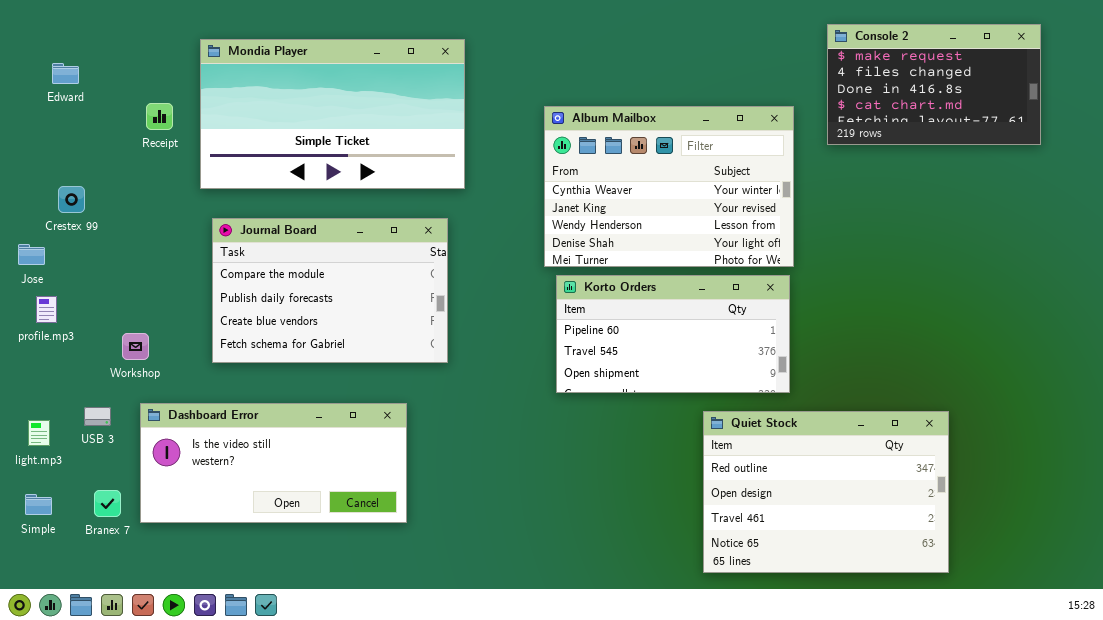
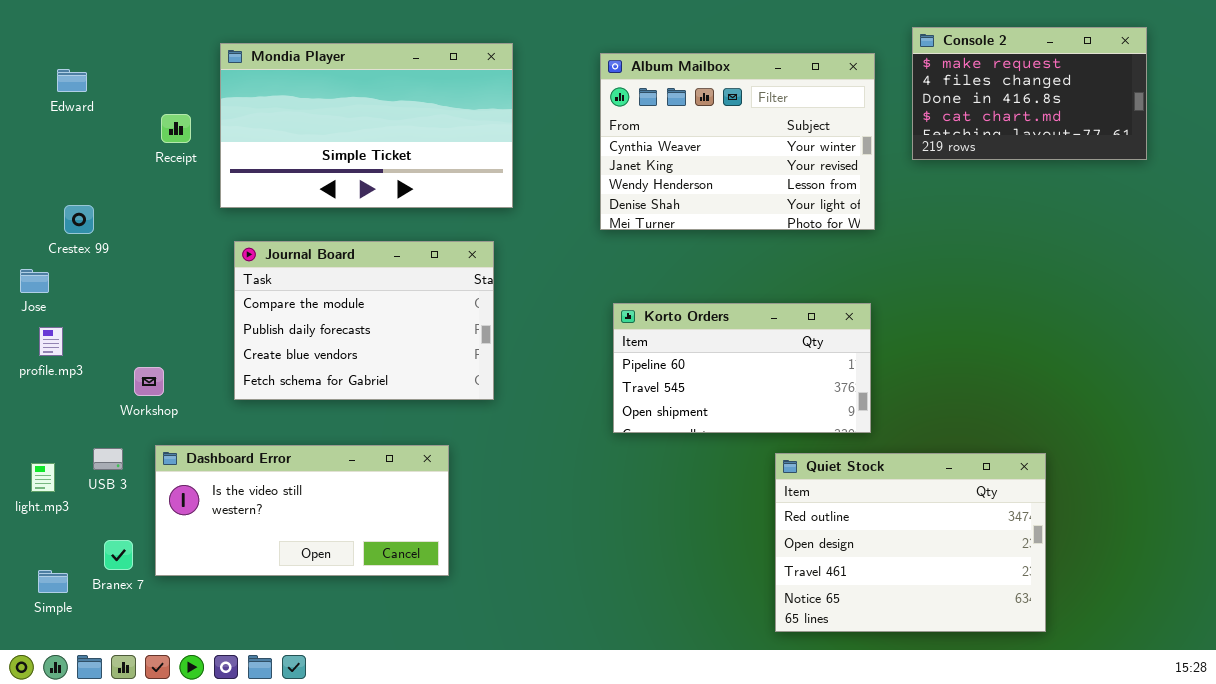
Album Mailbox: [544,106,794,267] -> [600,53,875,230], moved
Simple: [25,494,52,515] -> [38,570,68,593], moved

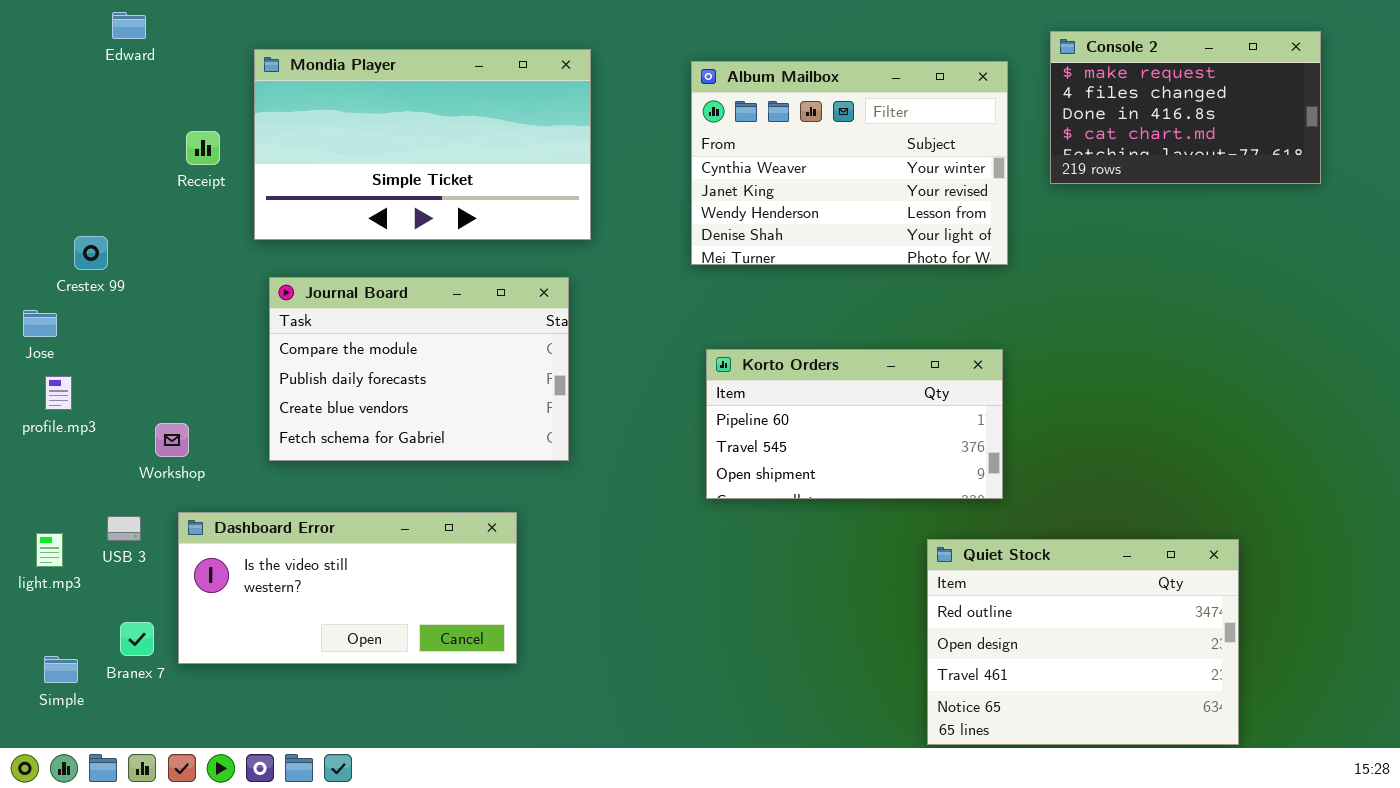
Edward: [57,69,87,92] -> [112,12,146,39], moved
Quiet Stock: [775,453,1046,632] -> [927,539,1239,745], moved

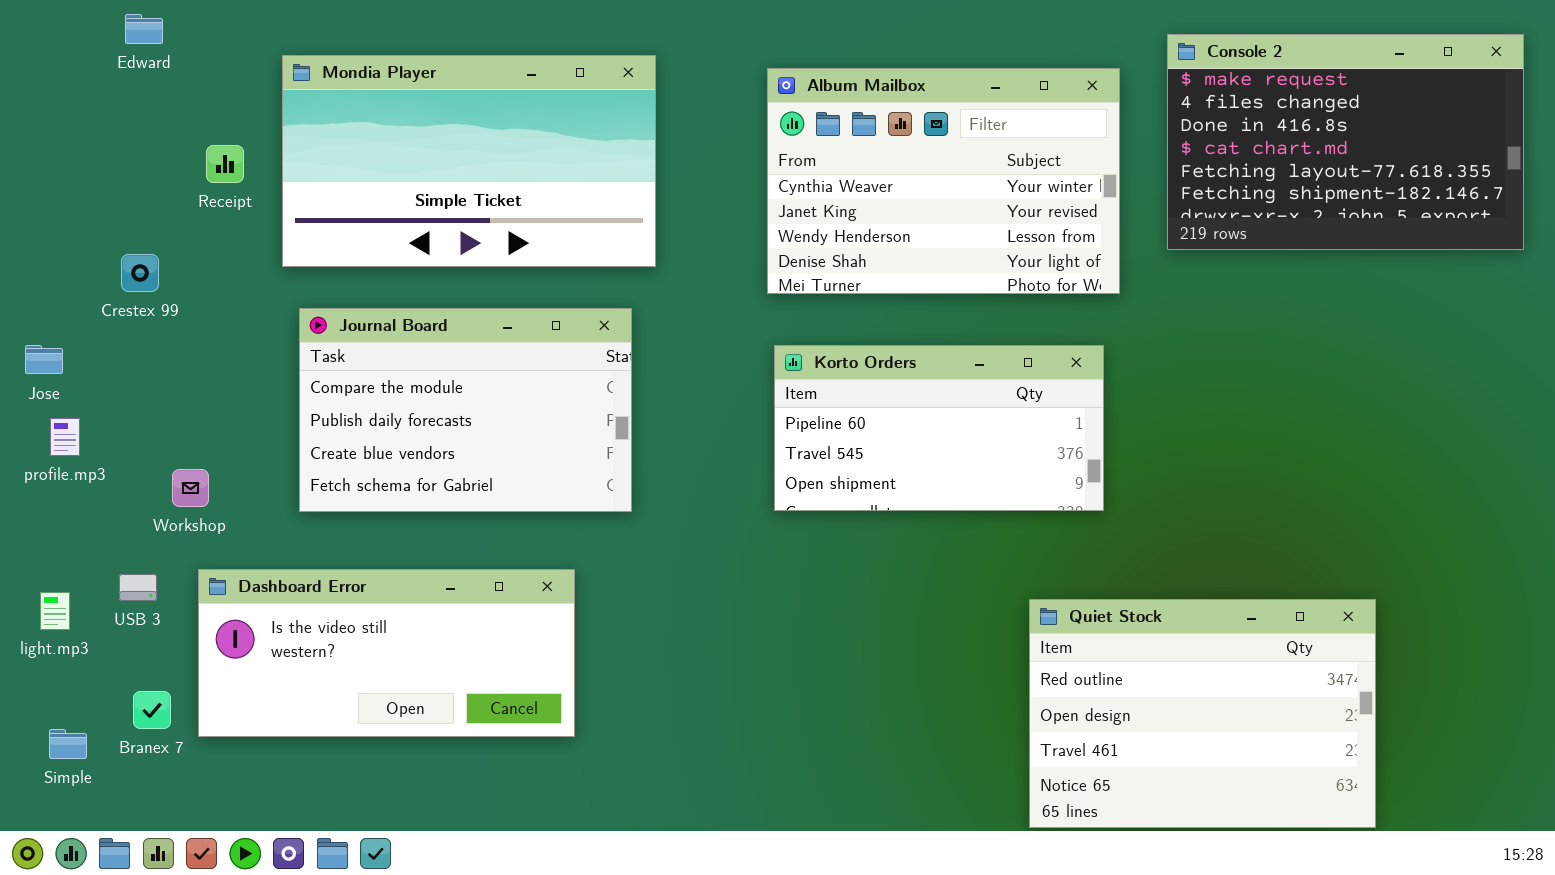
Console 2: [1050,31,1321,184] -> [1167,34,1524,250], resized
Crestex 99: [74,236,108,270] -> [121,254,159,292], moved
Korto Orders: [706,349,1003,499] -> [774,345,1104,511], moved

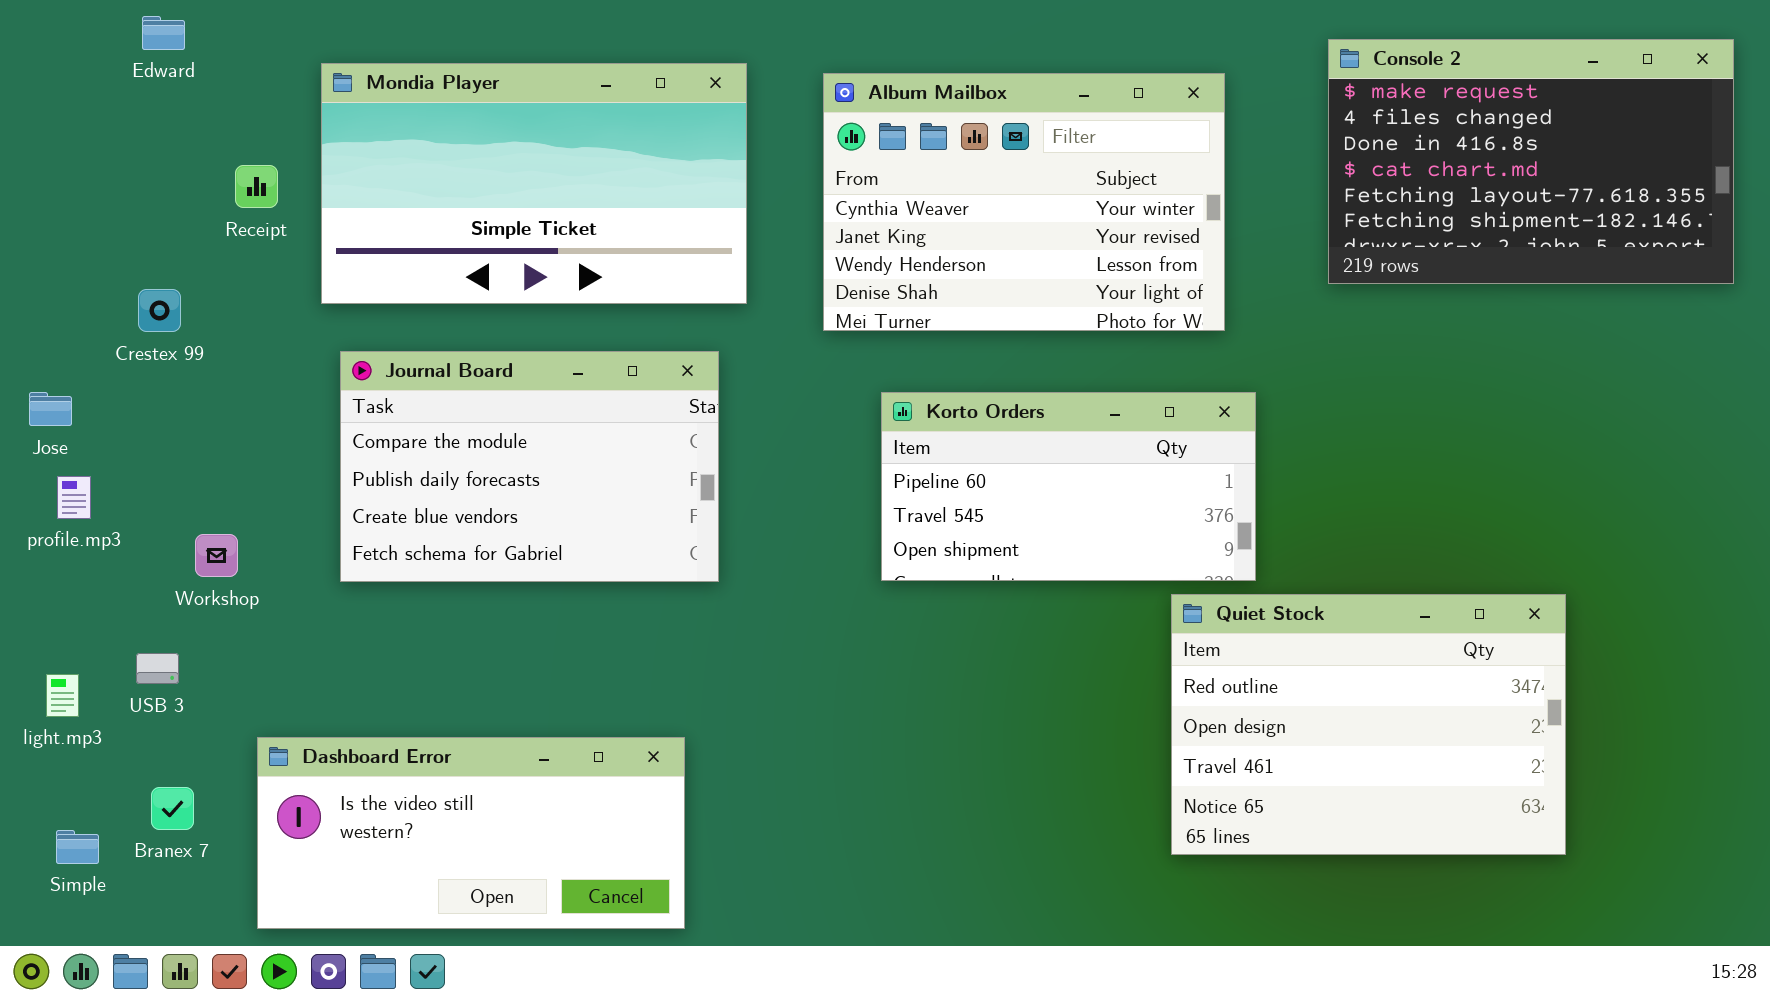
Album Mailbox: [767,68,1120,294] -> [823,73,1225,331], moved
Dashboard Error: [198,569,575,737] -> [257,737,685,929], moved
Quiet Stock: [1029,599,1376,828] -> [1171,594,1566,855], moved

